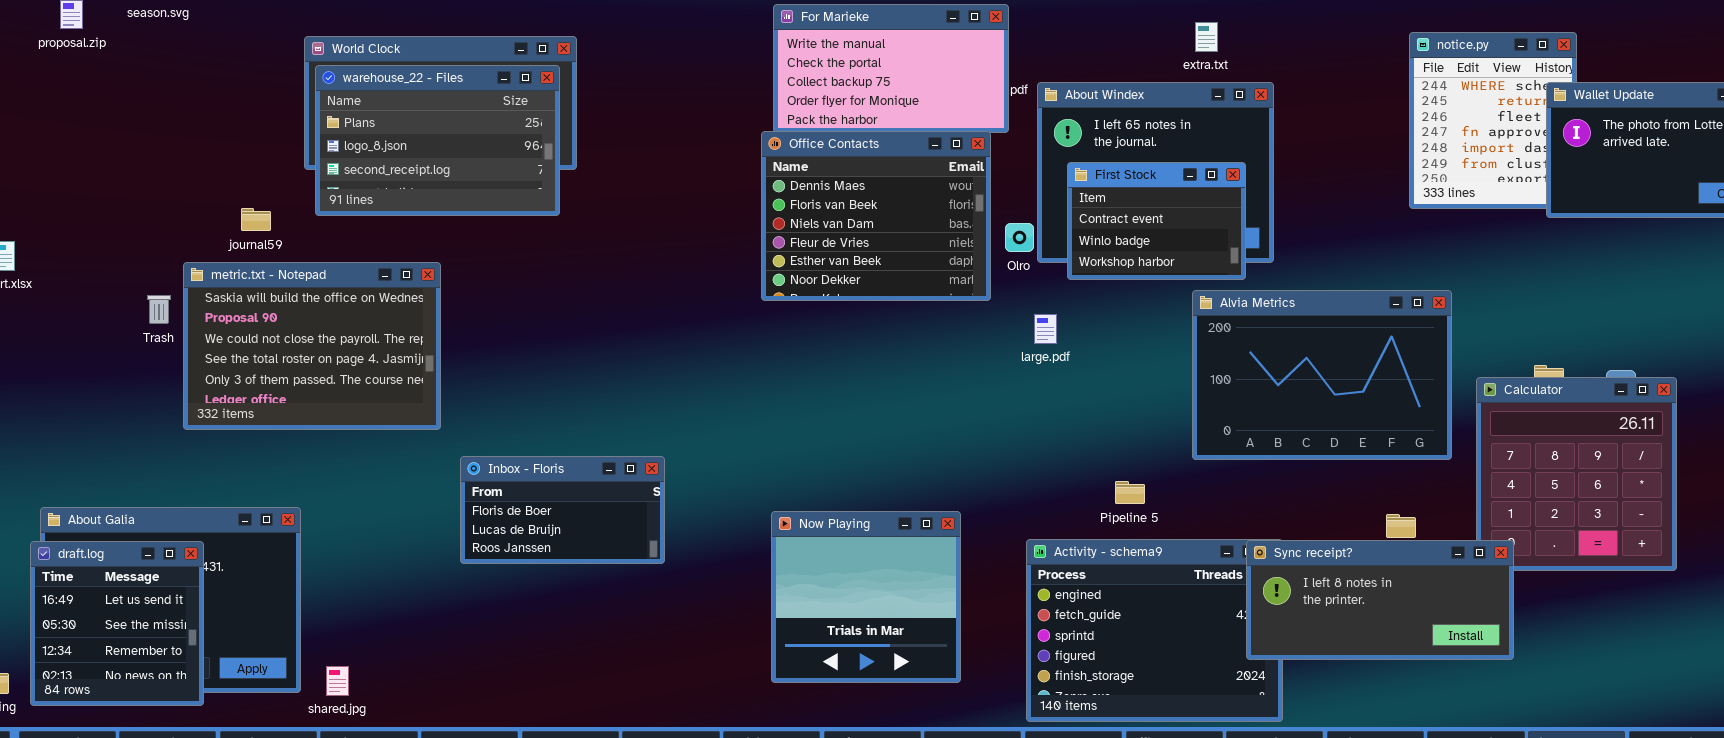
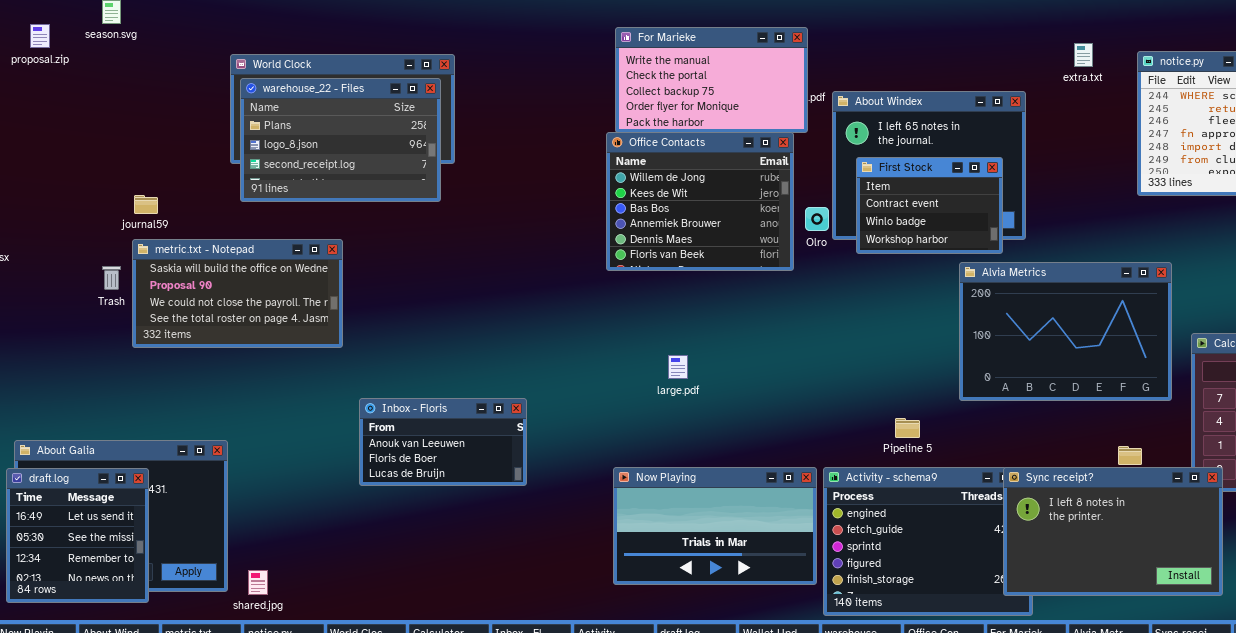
extra.txt: [1195,22,1218,52] -> [1074,43,1093,67], moved
Office Contacts: [761,131,991,301] -> [606,132,794,271], scrolled up 4 rows
journal59: [241,208,271,231] -> [134,195,158,214], moved
metric.txt - Notepad: [183,262,441,430] -> [132,239,343,348], resized
large.pdf: [1034,314,1057,344] -> [668,355,688,379], moved
Inbox - Floris: [460,456,665,564] -> [359,398,527,486], scrolled up 1 row
Now Playing: [771,511,961,683] -> [613,467,817,585], resized
Sync receipt?: [1246,540,1514,660] -> [1003,467,1223,596], resized

